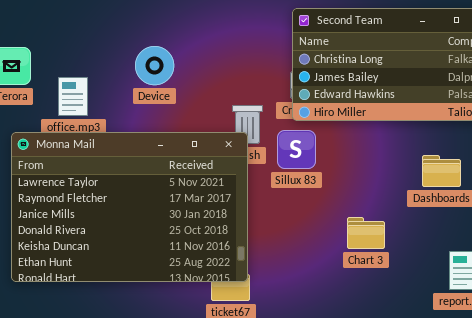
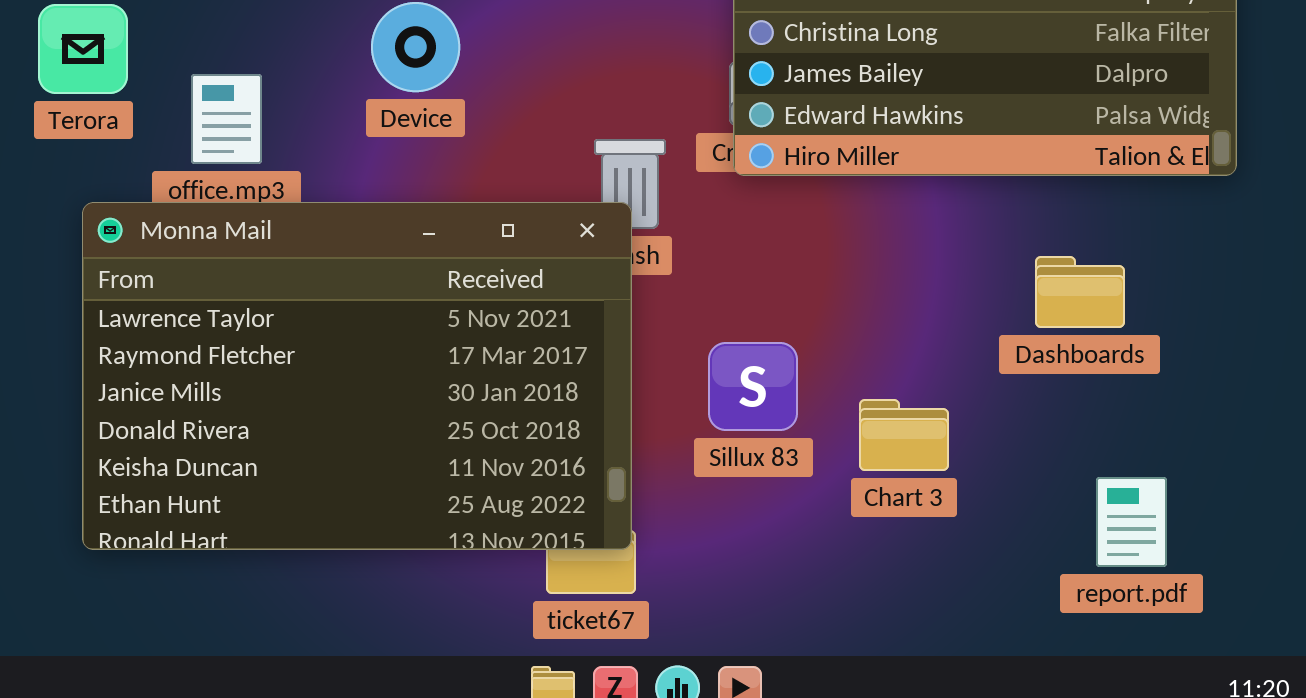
Sillux 83: [277,130,316,169] -> [708,342,798,431], moved

